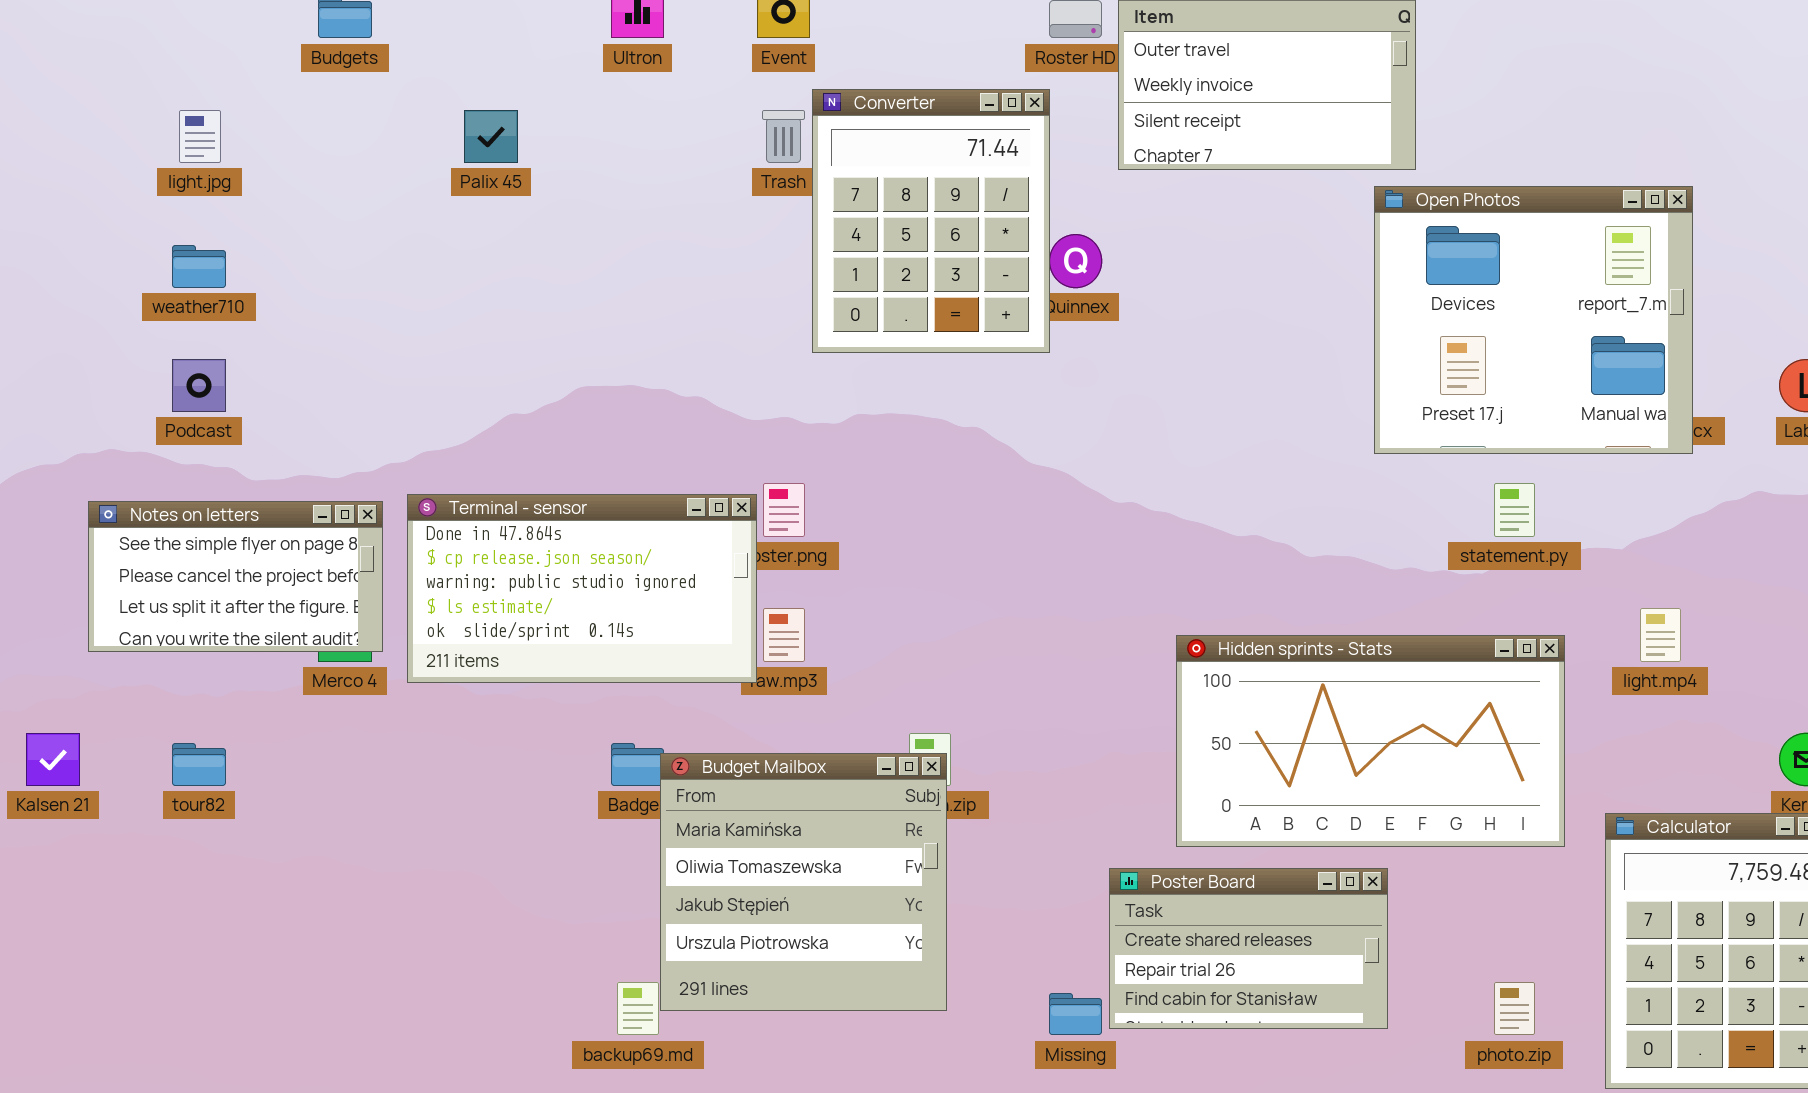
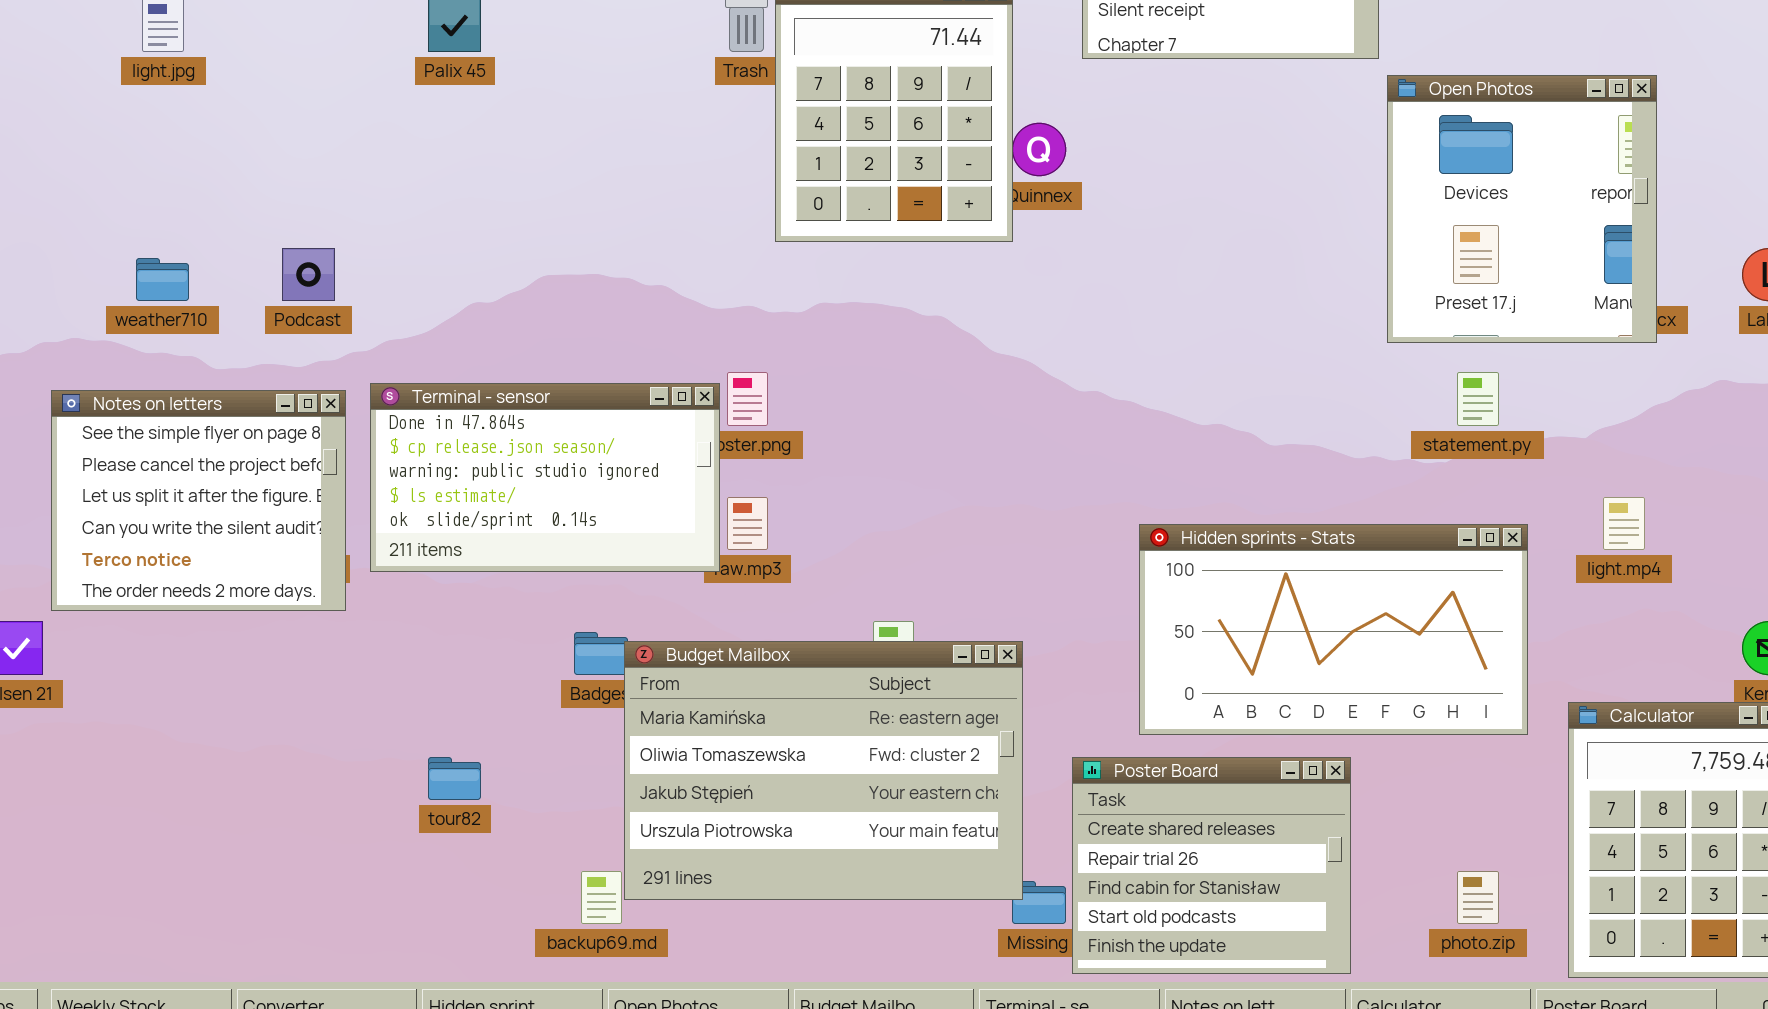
Open Photos: [1374,186,1693,454] -> [1387,75,1657,343], resized
weather710: [172,245,226,288] -> [136,258,189,301], moved
Podcast: [172,359,226,412] -> [282,248,335,301], moved
Notes on letters: [88,501,383,652] -> [51,390,346,611], resized
tour82: [172,743,226,786] -> [428,757,481,800], moved
Budget Mailbox: [660,753,947,1011] -> [624,641,1023,900], resized
Poster Board: [1109,868,1388,1029] -> [1072,757,1351,974], resized

